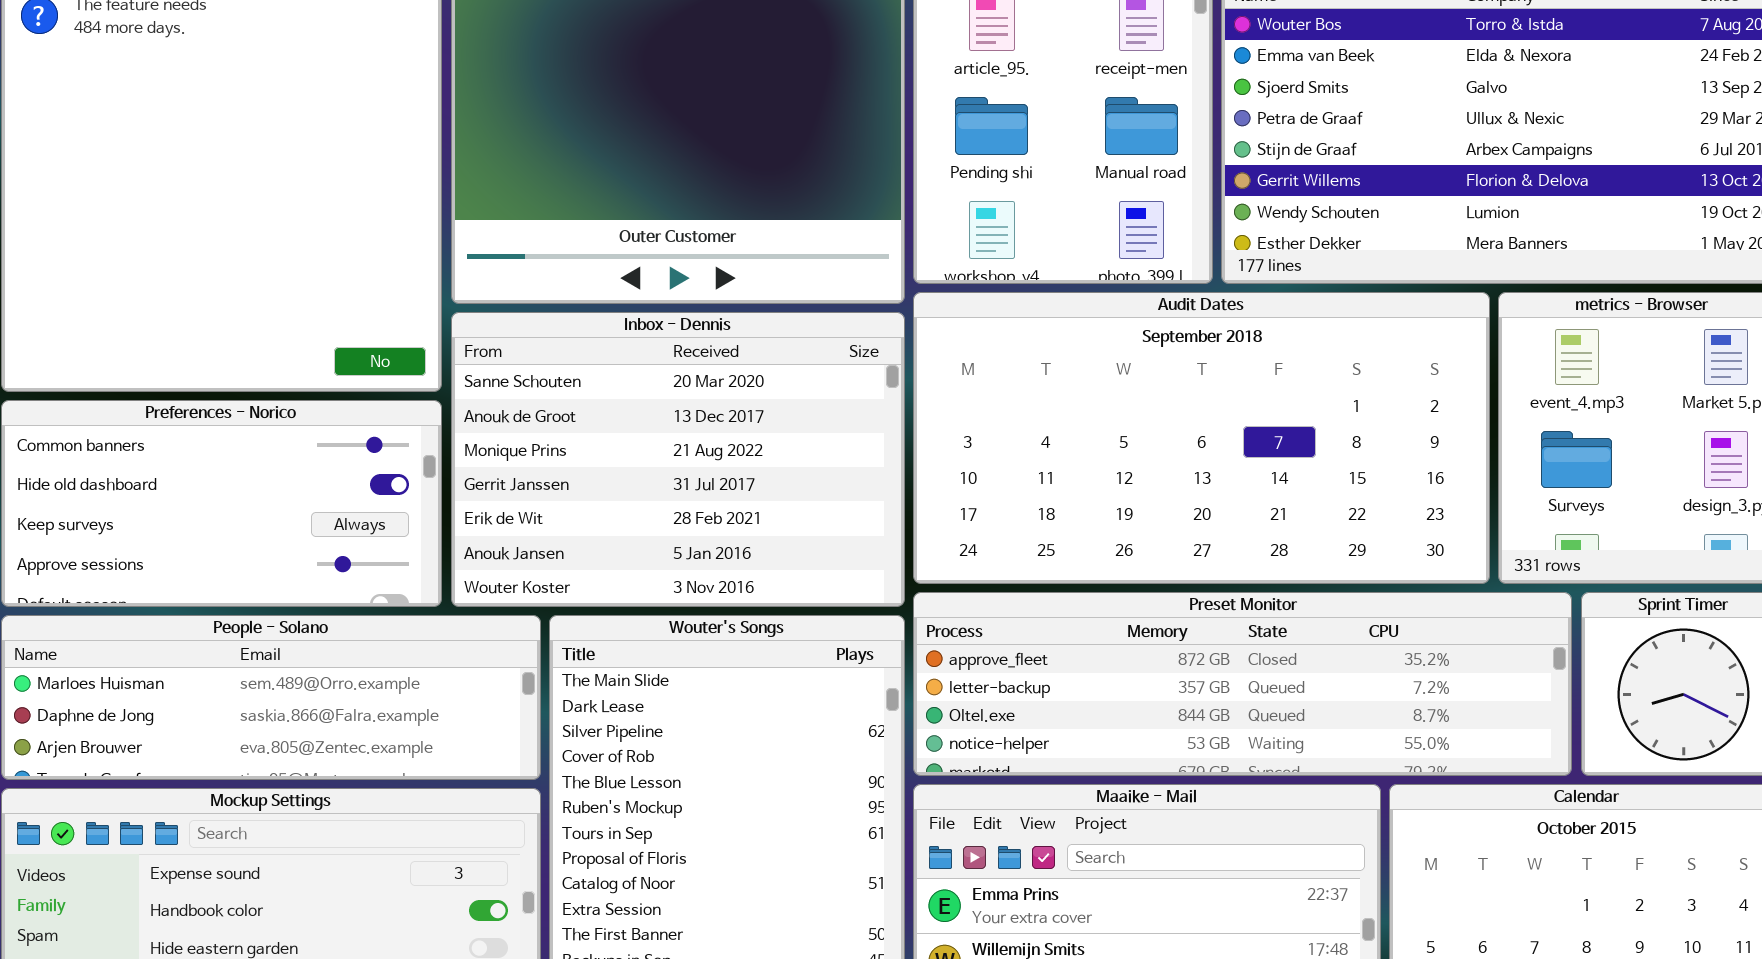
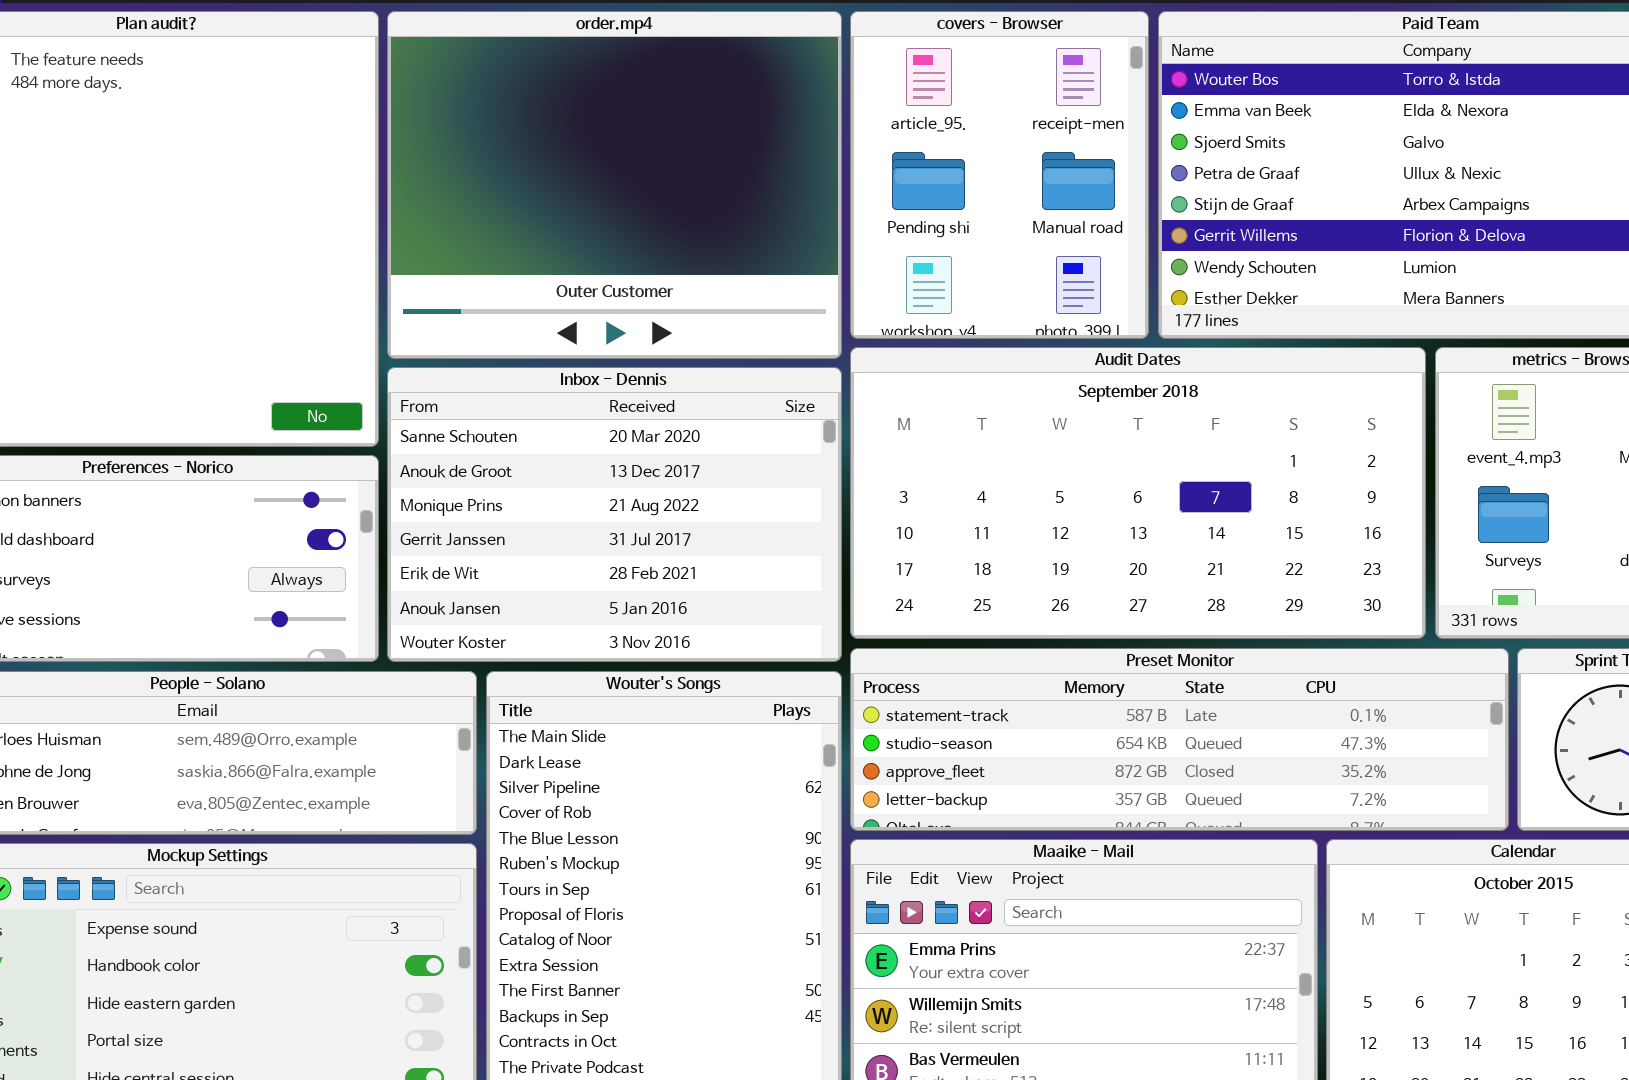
Preset Monitor: [913,592,1572,776] -> [850,648,1509,831], scrolled up 2 rows

